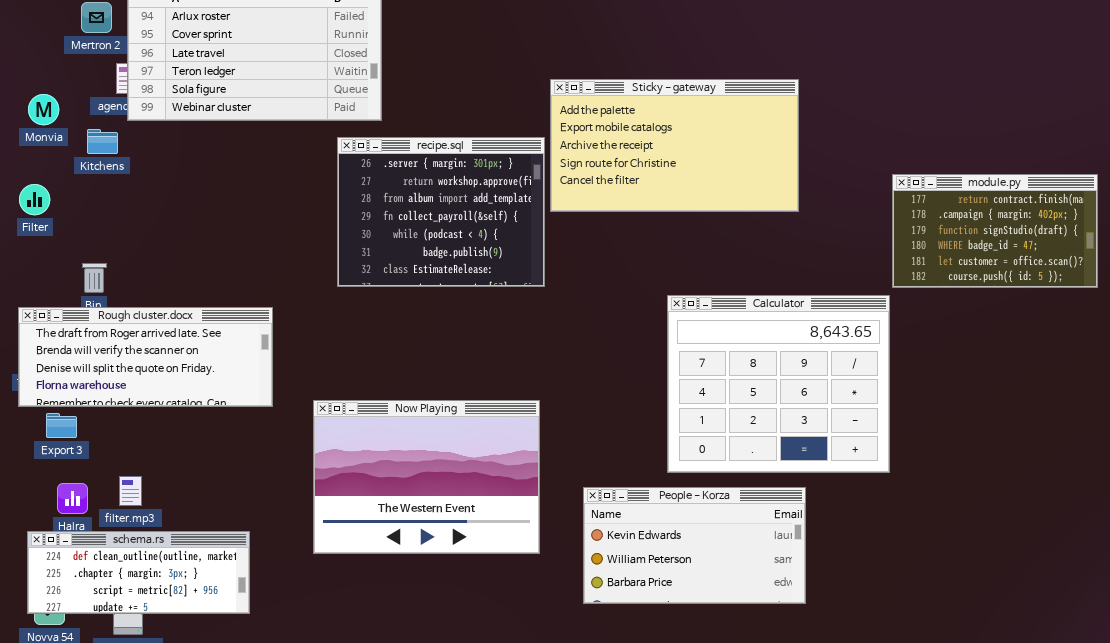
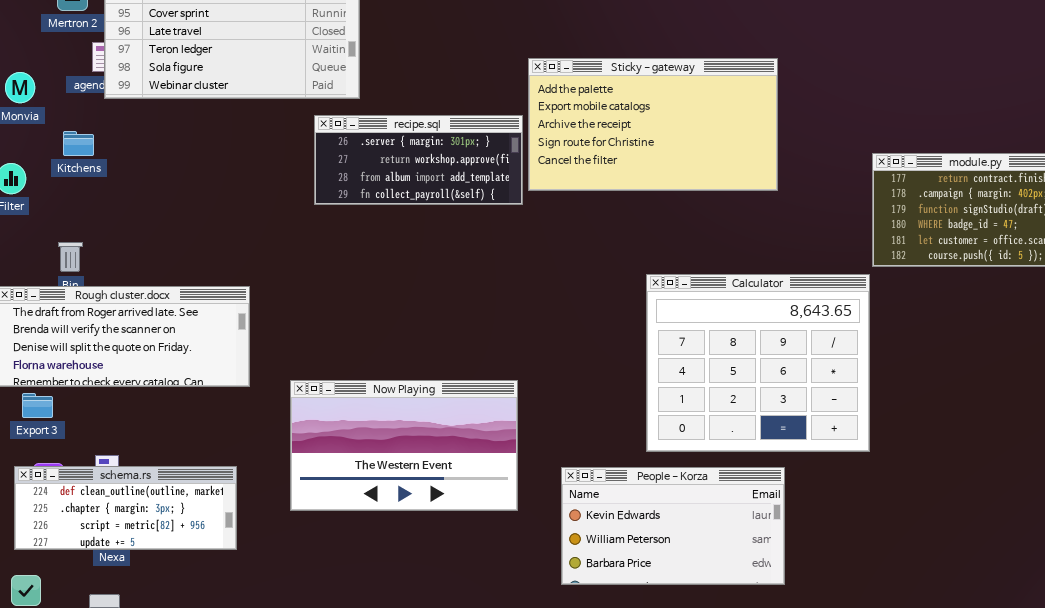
Kitchens: [87,129,118,154] -> [63,131,94,156], moved
recipe.sql: [337,137,545,287] -> [314,115,523,205], resized
Now Playing: [313,400,540,554] -> [290,380,518,511], resized
schema.rs: [27,531,250,614] -> [14,466,237,550], moved

